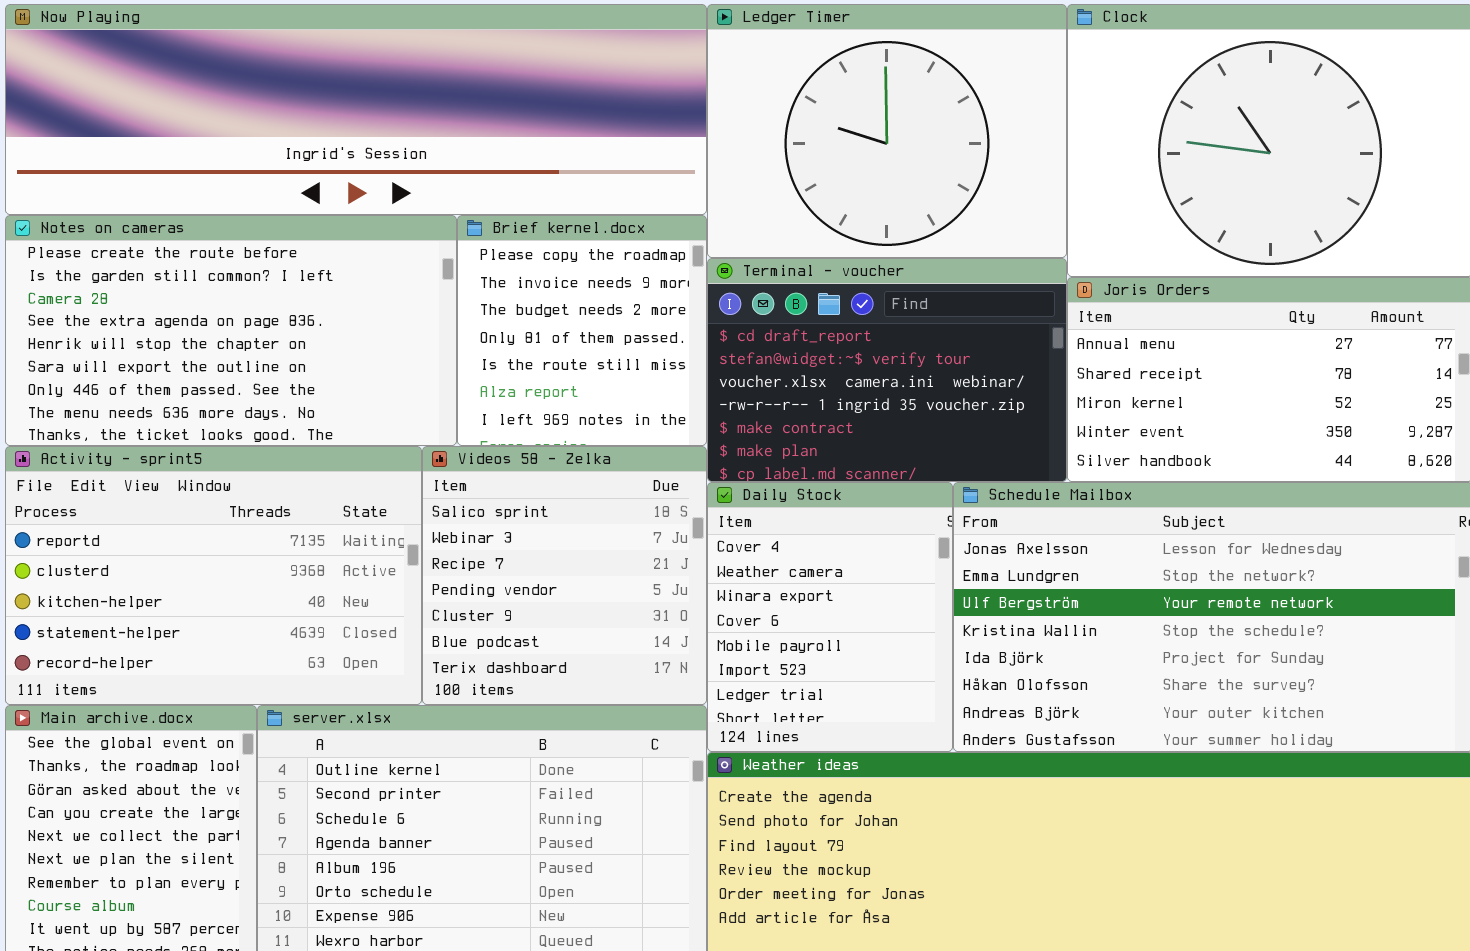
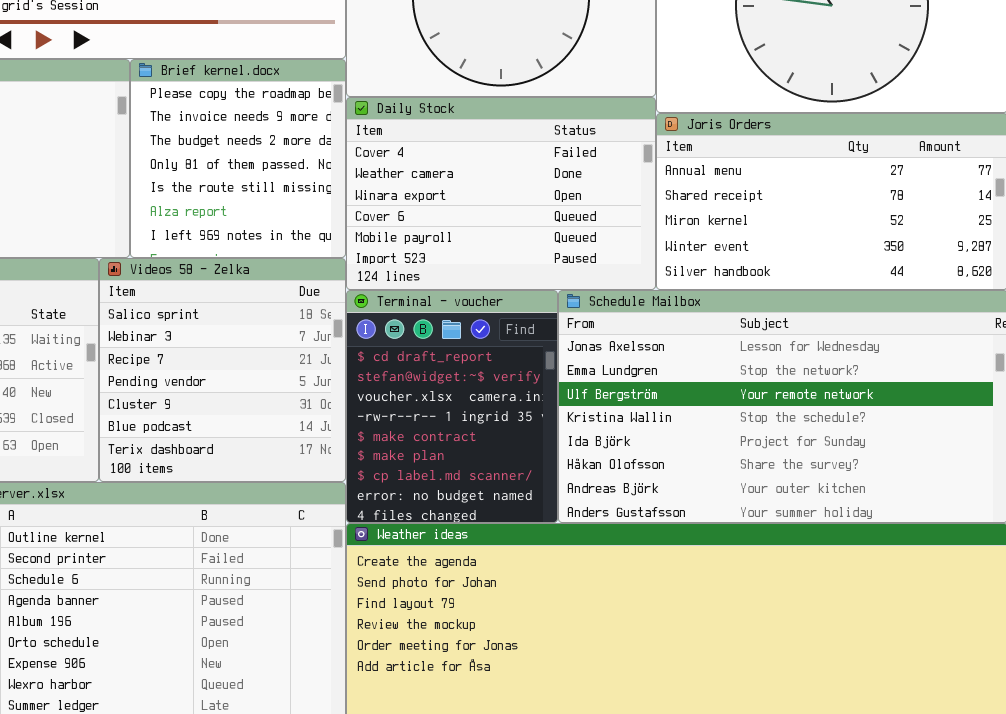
Terminal - voucher: [707,258,1067,482] -> [346,290,558,523], moved, resized
Daily Stock: [707,482,953,752] -> [346,97,656,290], moved, resized

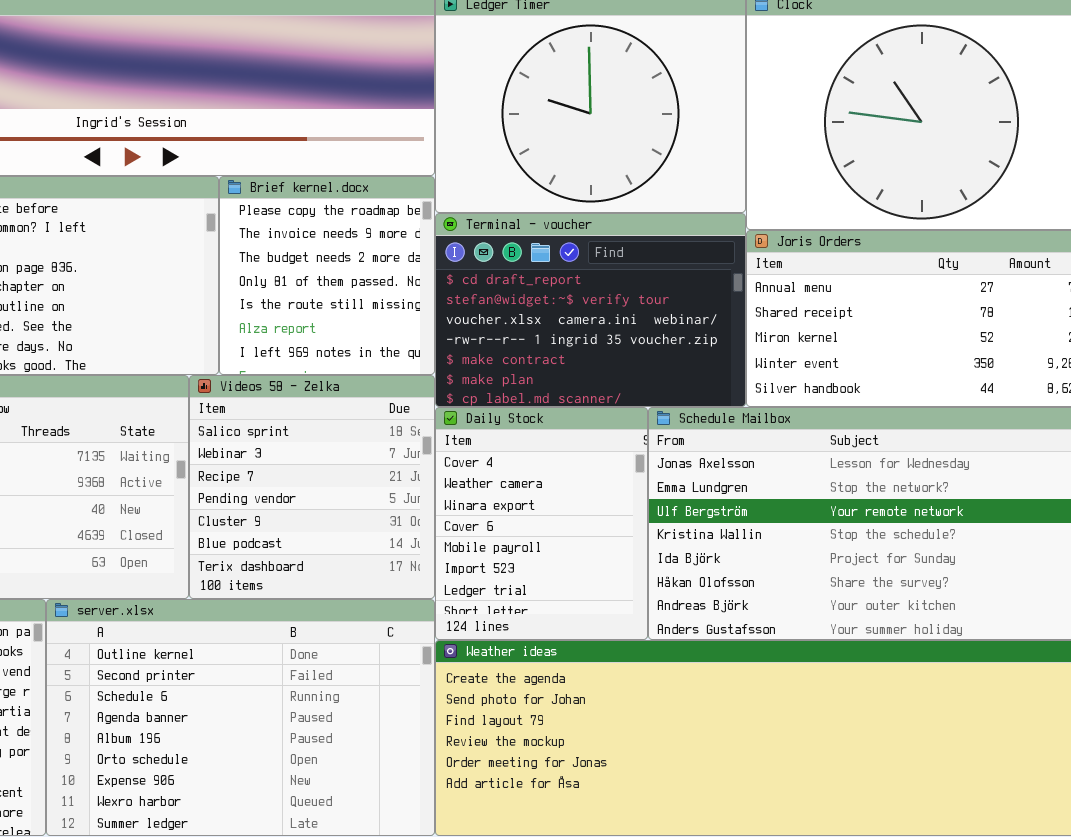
Daily Stock: [346,97,656,290] -> [435,407,648,640], moved, resized
Terminal - voucher: [346,290,558,523] -> [435,213,746,407], moved, resized

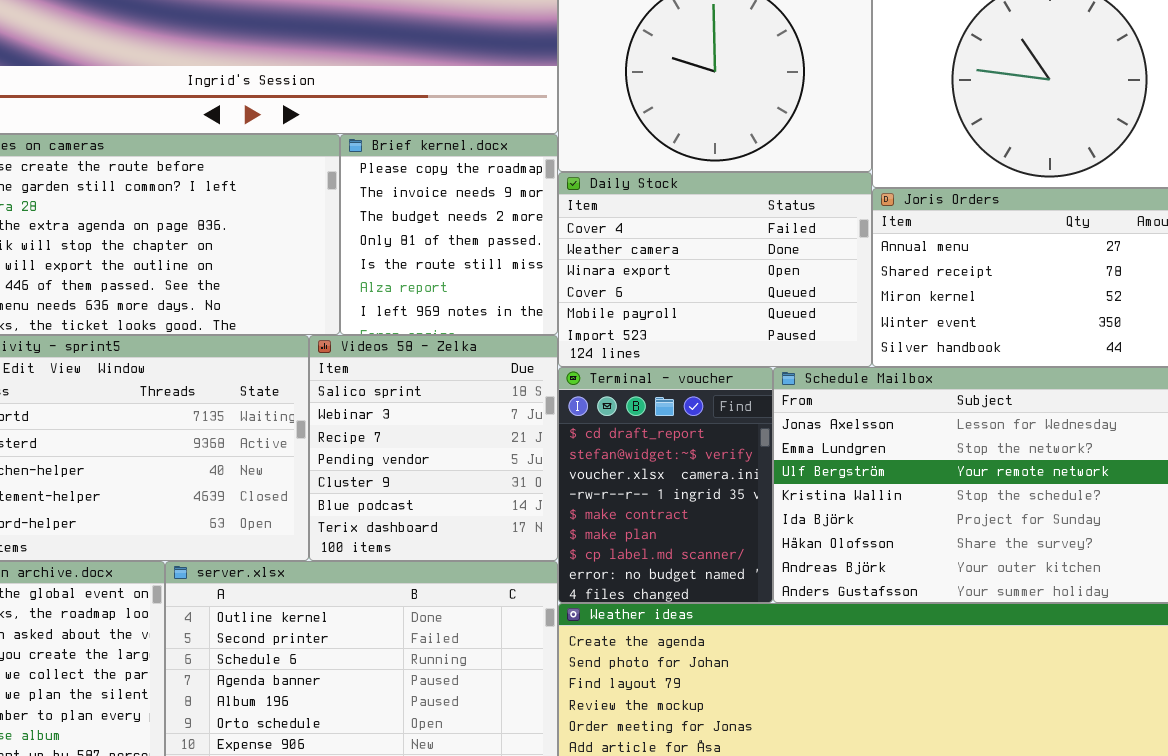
Terminal - voucher: [435,213,746,407] -> [558,367,773,603], moved, resized
Daily Stock: [435,407,648,640] -> [558,172,872,367], moved, resized

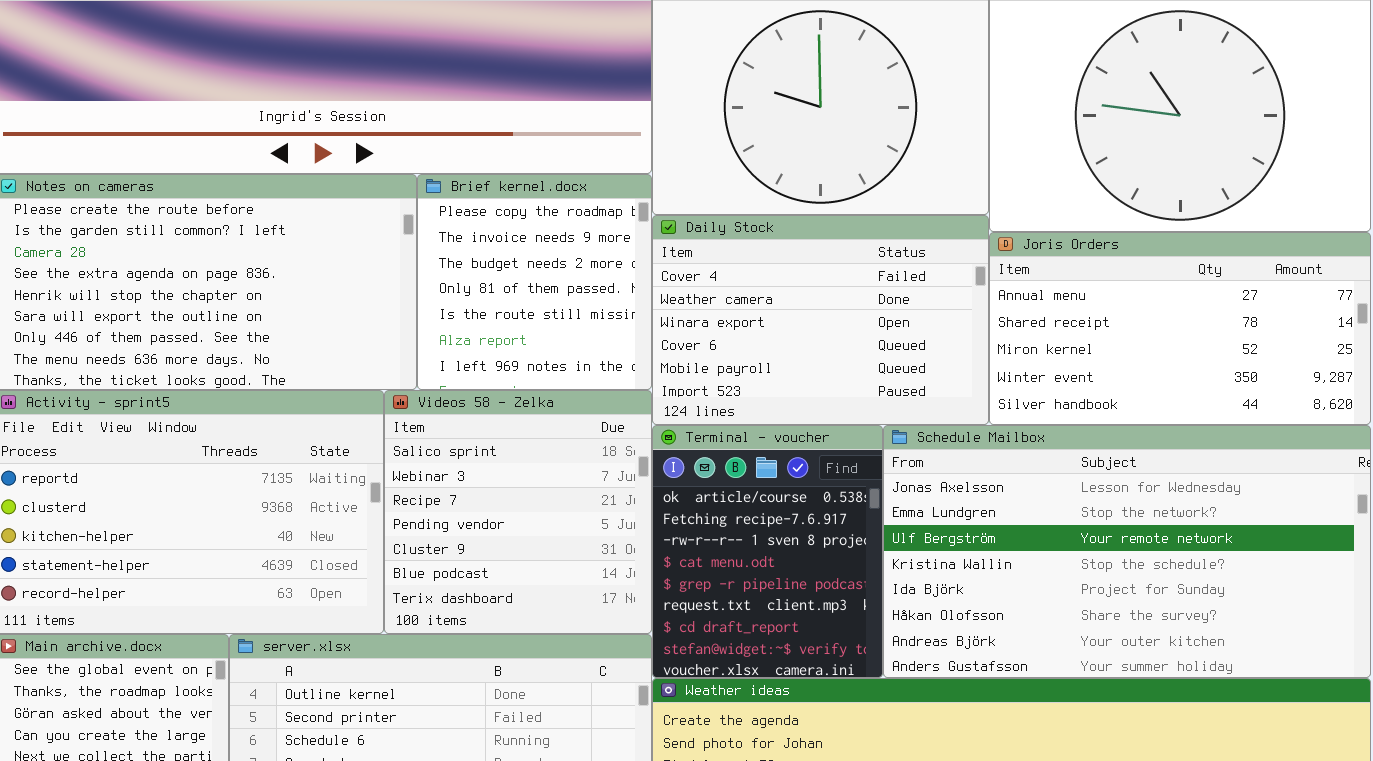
Terminal - voucher: [558,367,773,603] -> [652,425,883,678], scrolled up 6 rows

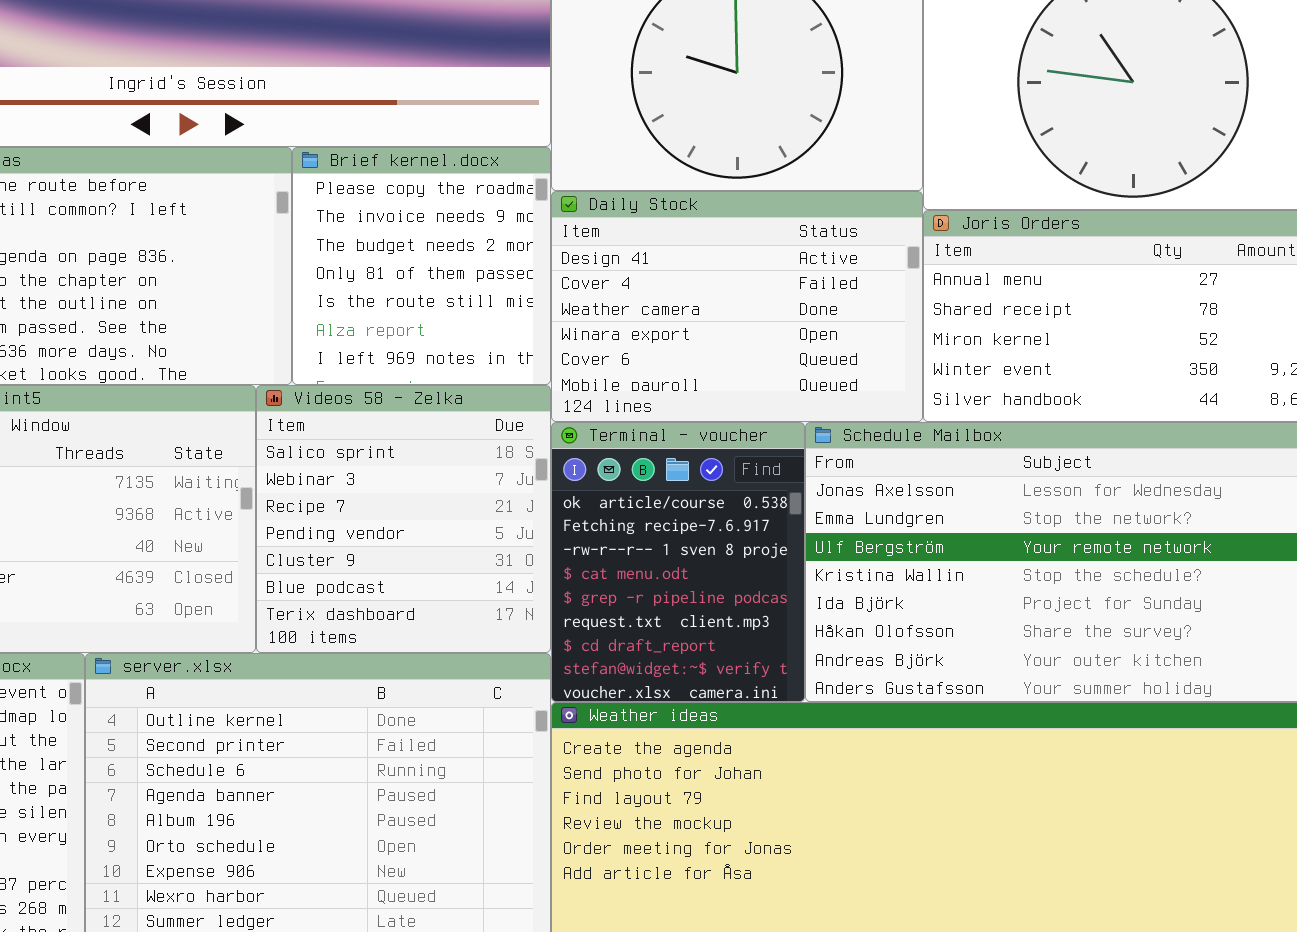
Daily Stock: [652,215,989,425] -> [551,191,923,422], scrolled up 1 row

